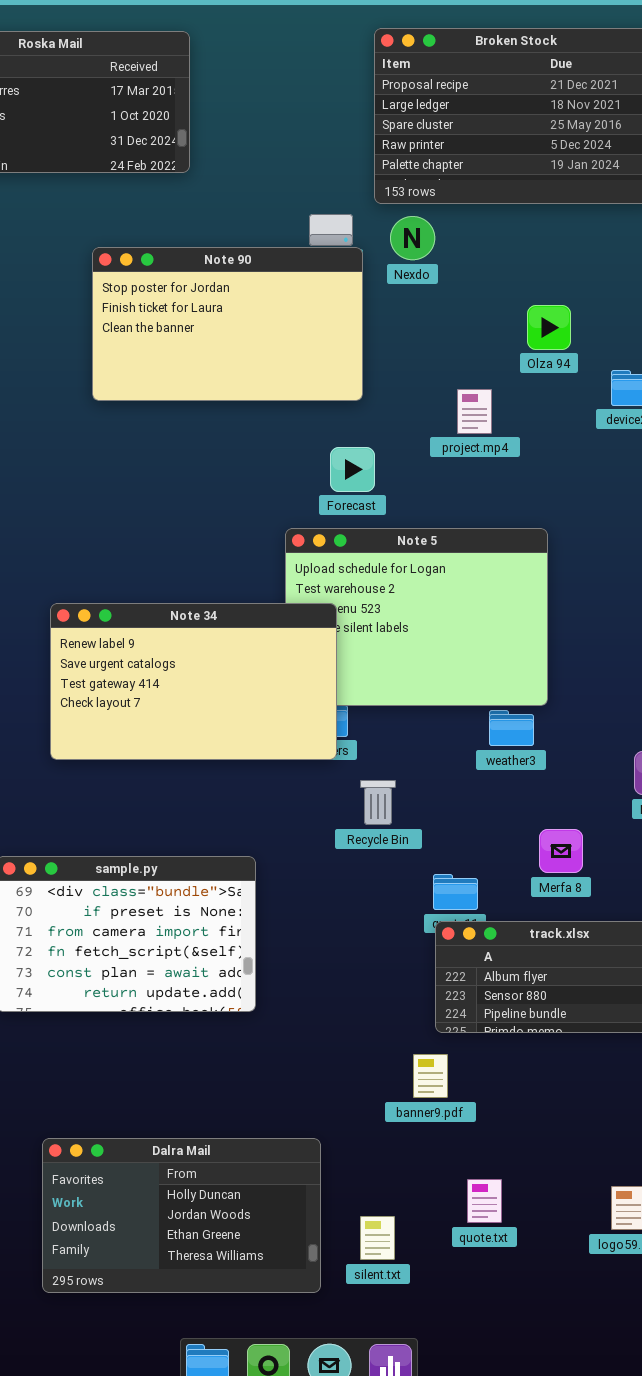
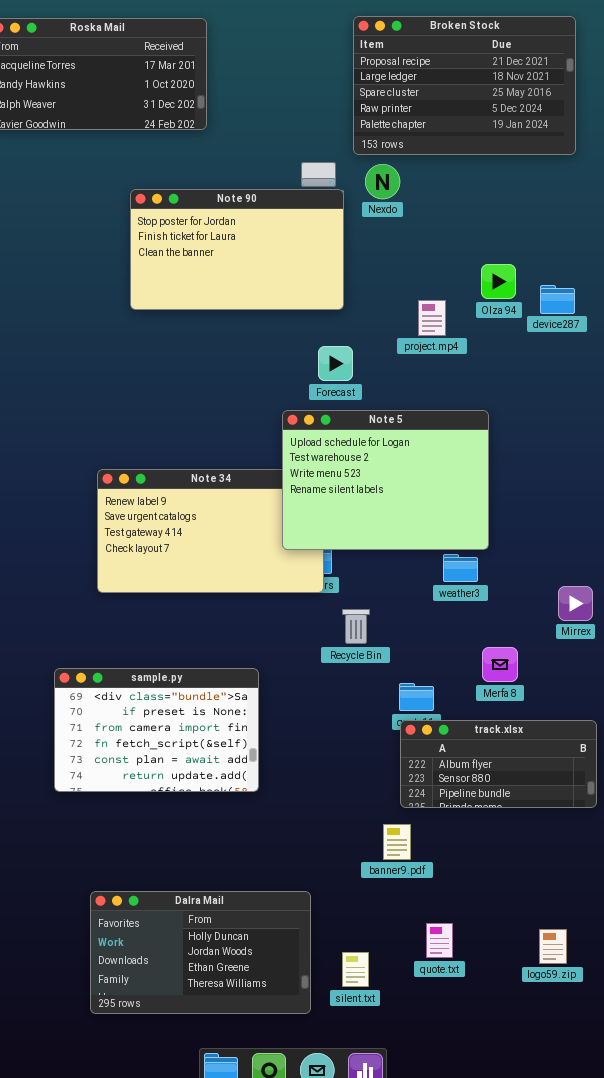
Olza 94: [527,305,571,350] -> [481,264,516,299], moved
Note 5: [285,528,548,706] -> [282,410,489,550], raised

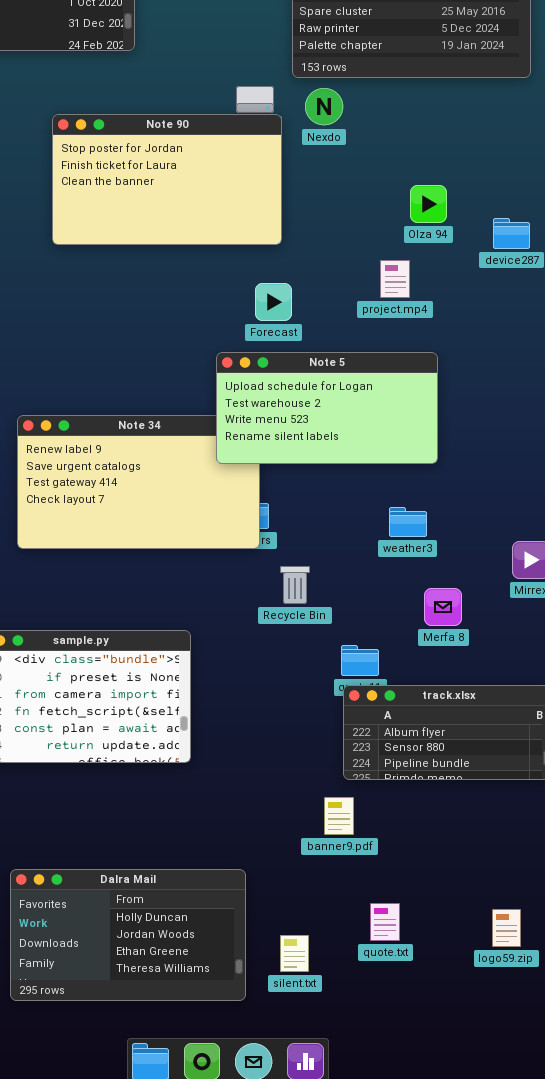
Olza 94: [481,264,516,299] -> [410,185,447,223], moved
project.mp4: [418,300,446,336] -> [380,260,410,298], moved
Note 5: [282,410,489,550] -> [216,352,438,464], resized
Merfa 8: [482,647,518,682] -> [424,588,462,626], moved

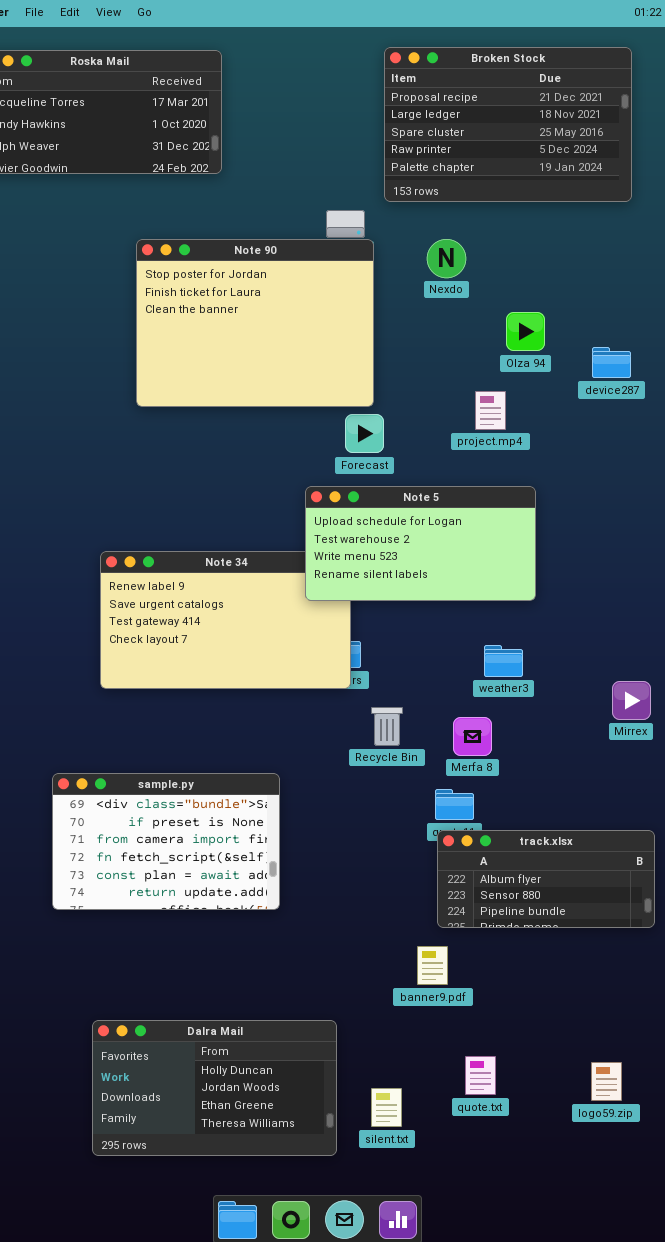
Nexdo: [305,88,343,125] -> [427,239,466,278], moved
Note 90: [52,114,282,245] -> [136,239,374,407], resized
Merfa 8: [424,588,462,626] -> [453,717,492,756], moved

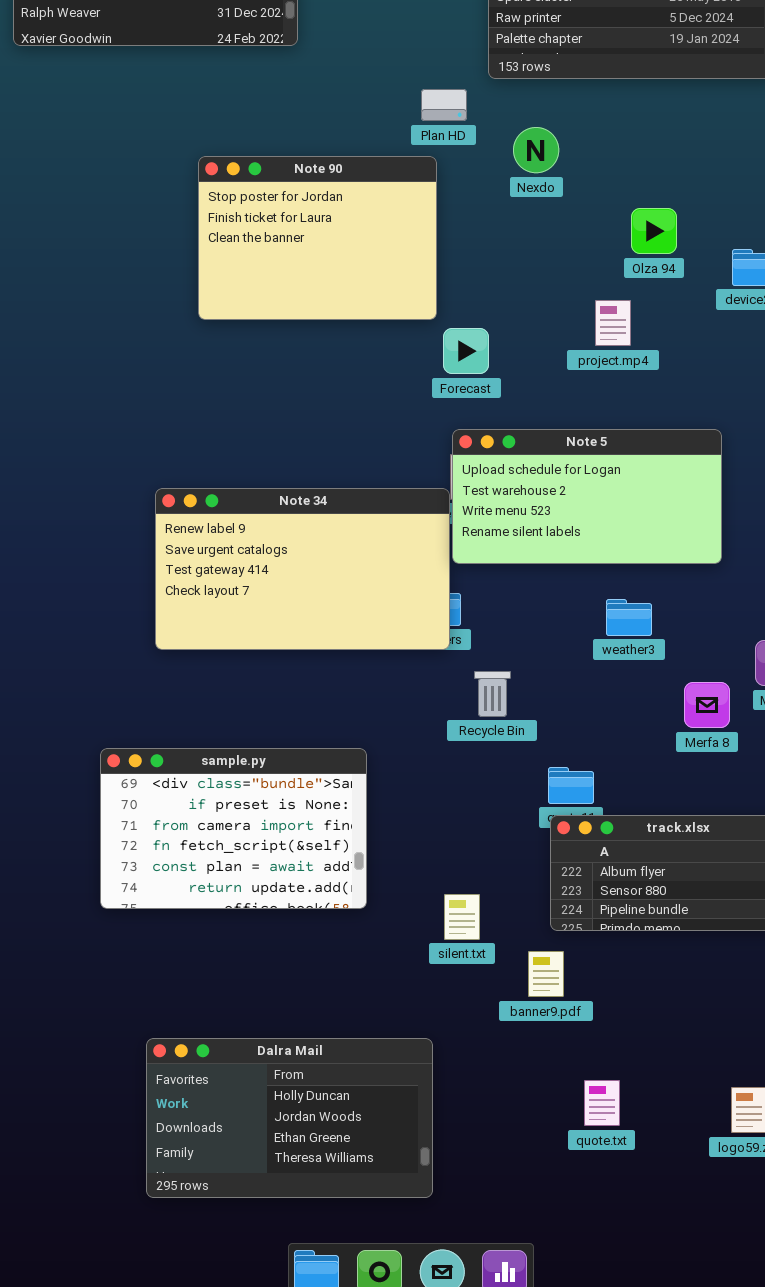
Nexdo: [427,239,466,278] -> [513,127,559,173], moved
Note 90: [136,239,374,407] -> [198,156,437,320], resized
Note 5: [305,486,536,601] -> [452,429,722,564], moved
Merfa 8: [453,717,492,756] -> [684,682,730,728], moved
silent.txt: [371,1088,402,1127] -> [444,894,480,940], moved

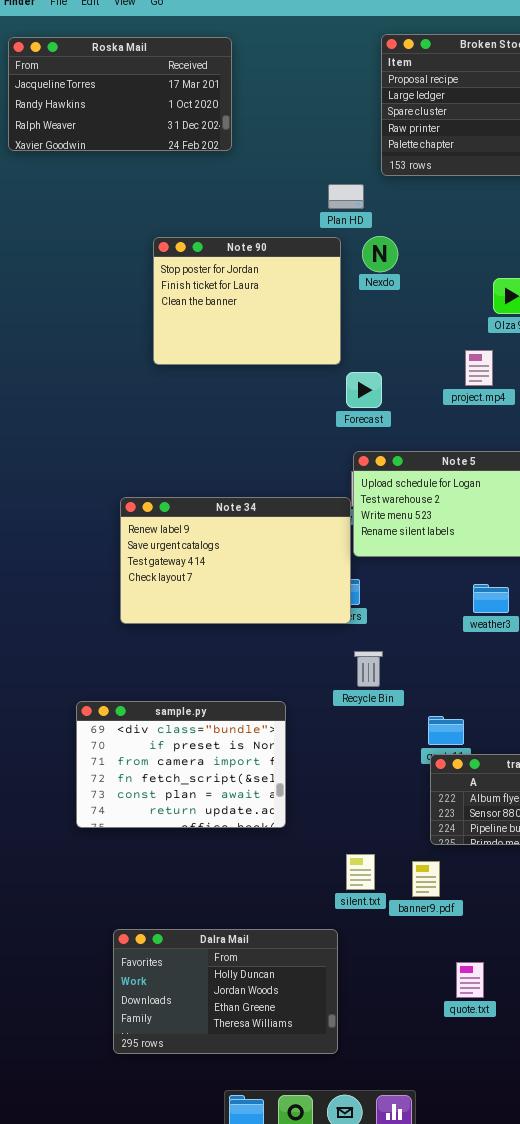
Nexdo: [513,127,559,173] -> [362,236,398,272], moved
Recycle Bin: [474,671,511,717] -> [354,651,383,687], moved
silent.txt: [444,894,480,940] -> [346,854,375,890], moved

